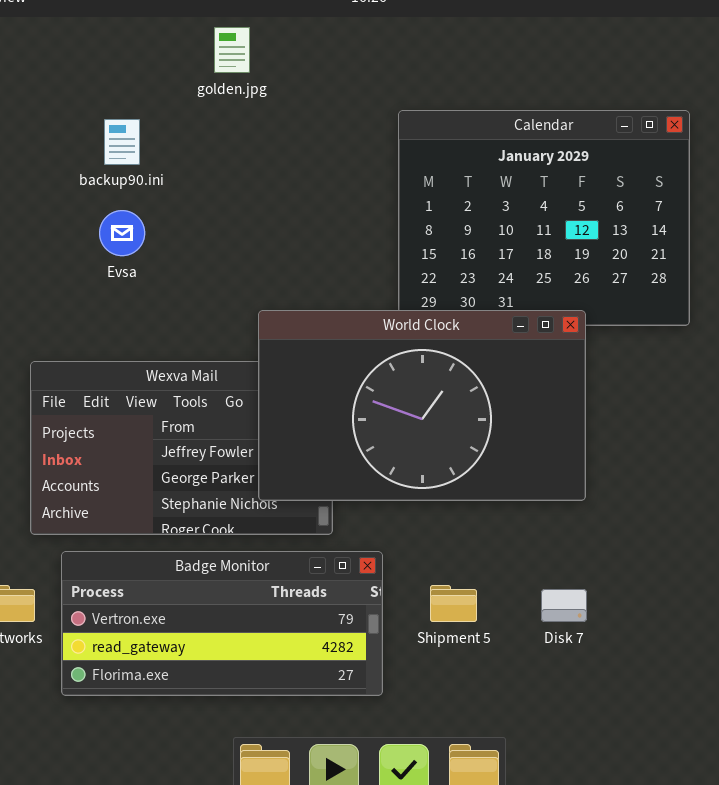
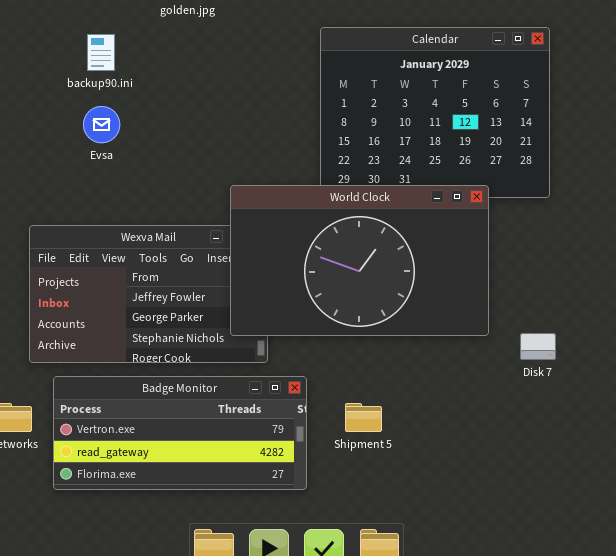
World Clock: [258,310,586,501] -> [230,185,489,336], moved
Disk 7: [541,589,587,622] -> [520,333,556,360], moved

